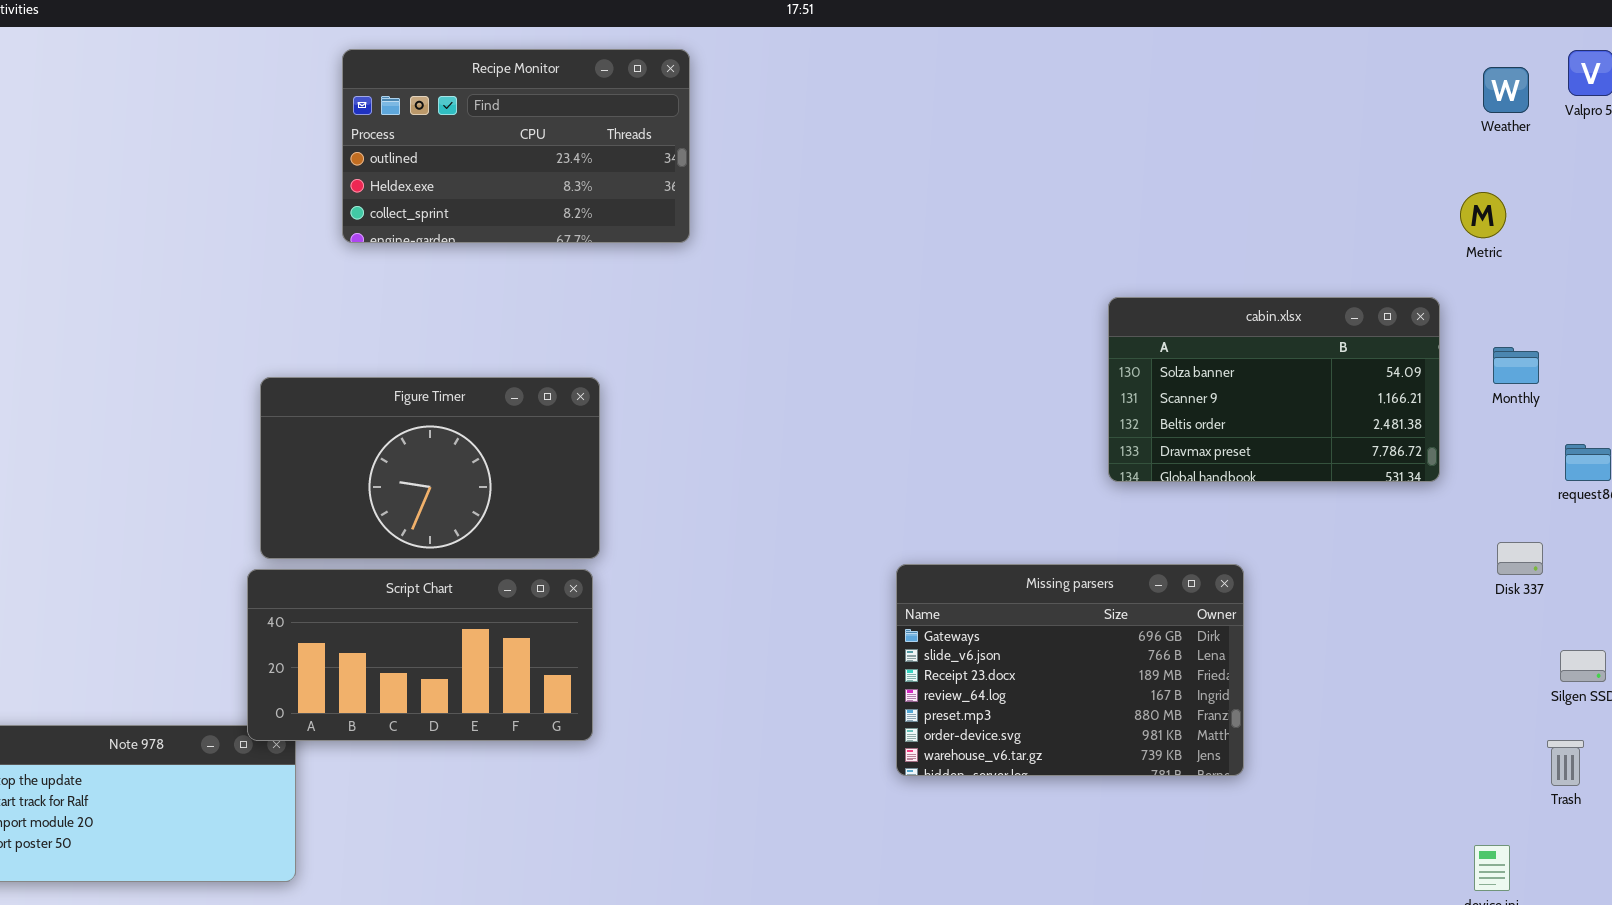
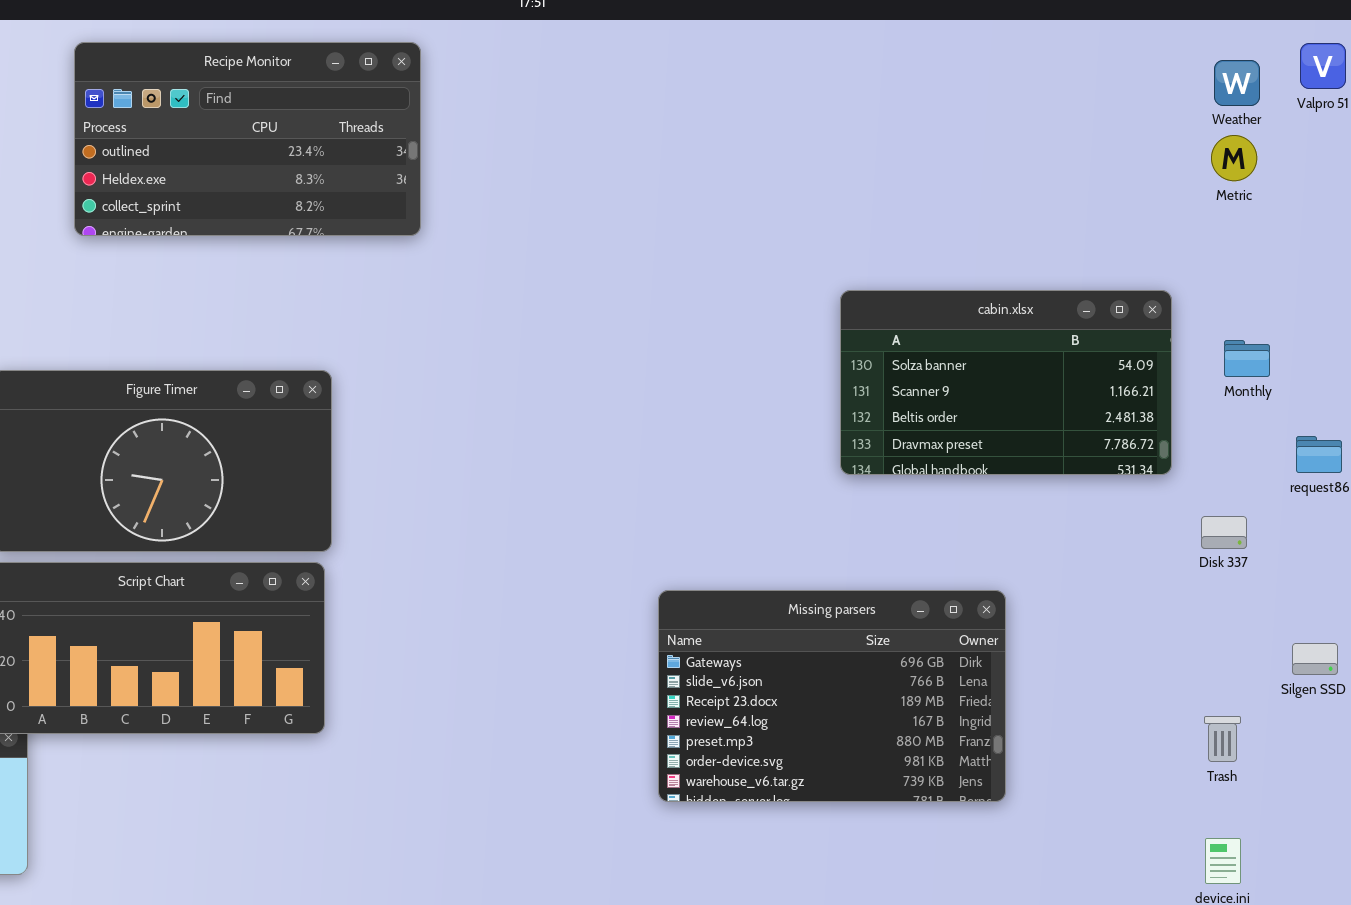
Metric: [1460,192,1506,238] -> [1211,135,1257,181], moved
Disk 337: [1497,542,1543,575] -> [1201,516,1247,549], moved
Missing parsers: [896,564,1244,776] -> [658,590,1006,802], moved
Trash: [1547,740,1584,786] -> [1204,716,1241,762], moved

